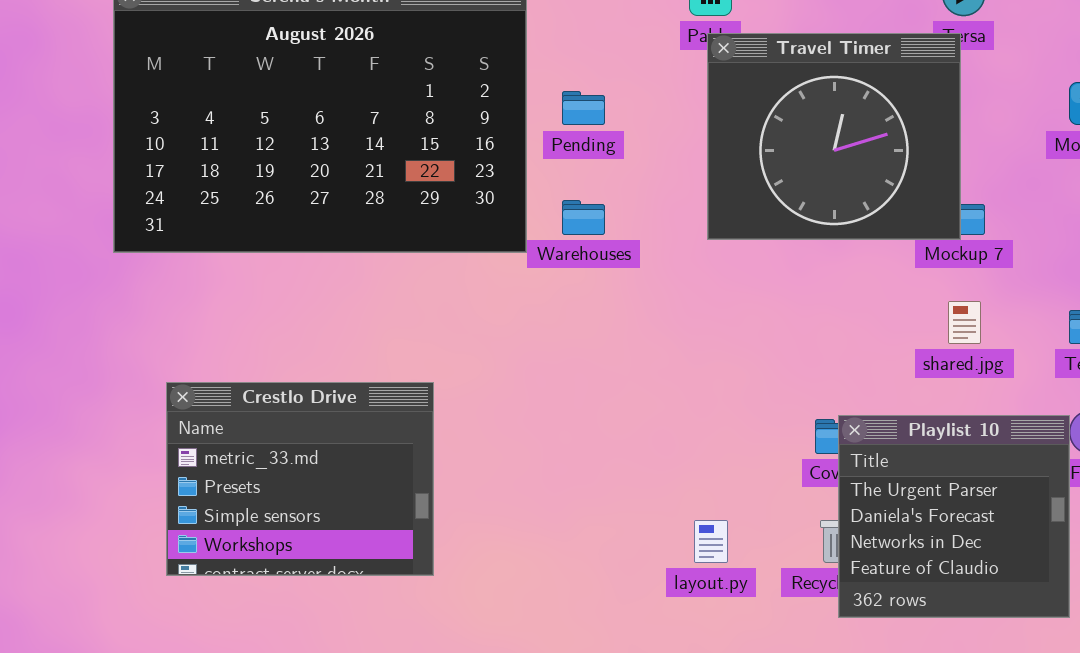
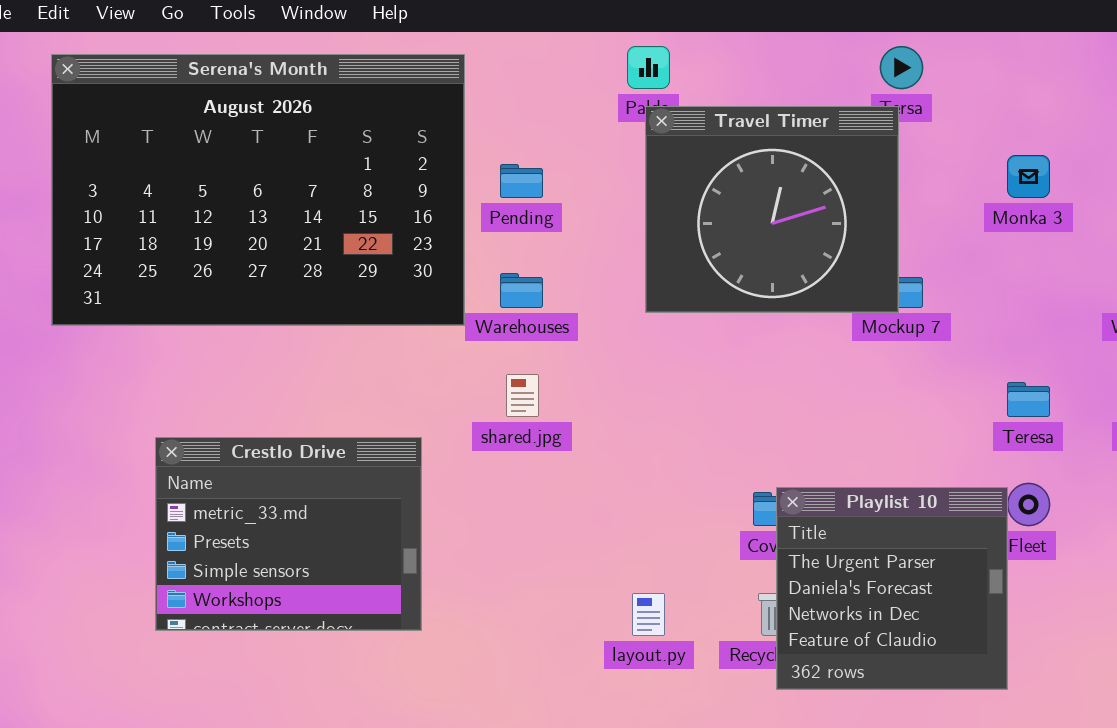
shared.jpg: [948,301,981,344] -> [506,374,539,417], moved
Crestlo Drive: [166,382,434,576] -> [155,437,422,631], moved

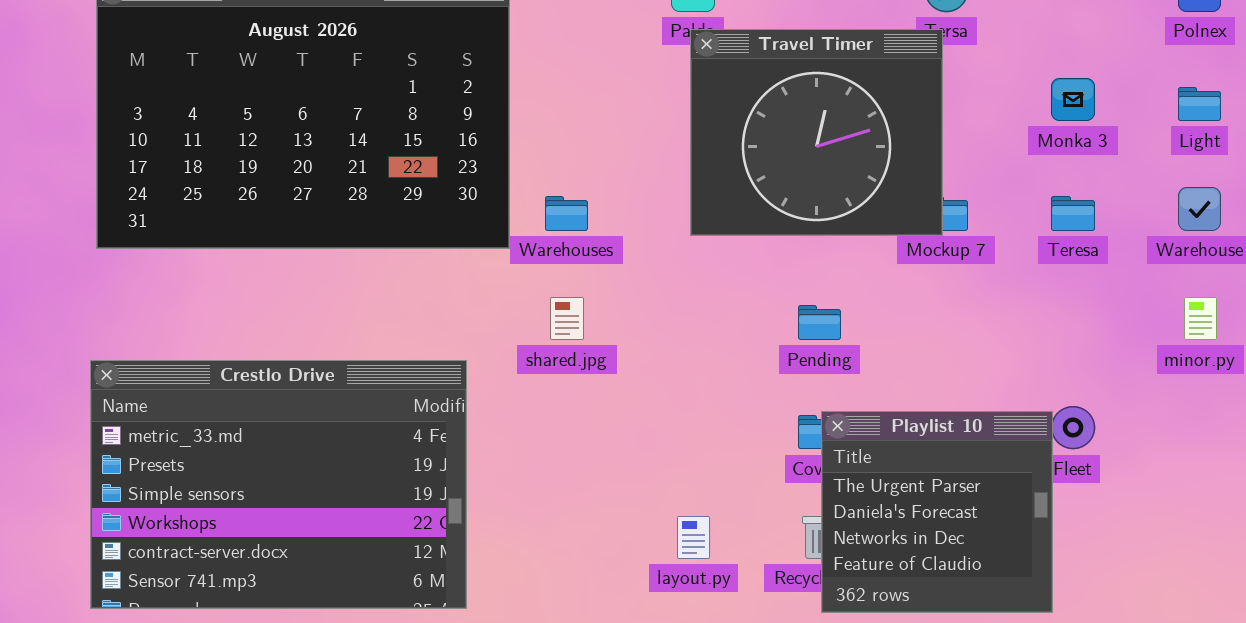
Pending: [500,164,543,198] -> [798,305,841,340], moved
Teresa: [1007,382,1050,417] -> [1051,196,1095,231], moved
Crestlo Drive: [155,437,422,631] -> [90,360,467,609], resized

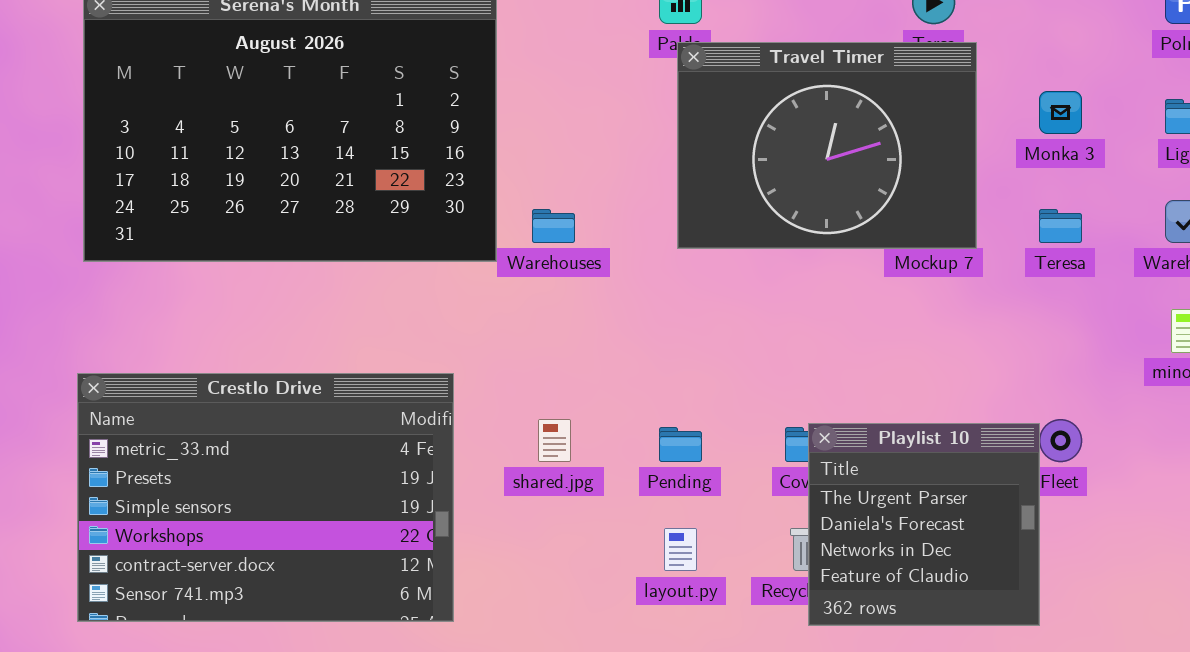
Travel Timer: [690,29,943,236] -> [677,42,977,249], resized
shared.jpg: [550,297,584,340] -> [538,419,571,462], moved
Pending: [798,305,841,340] -> [659,427,702,462], moved

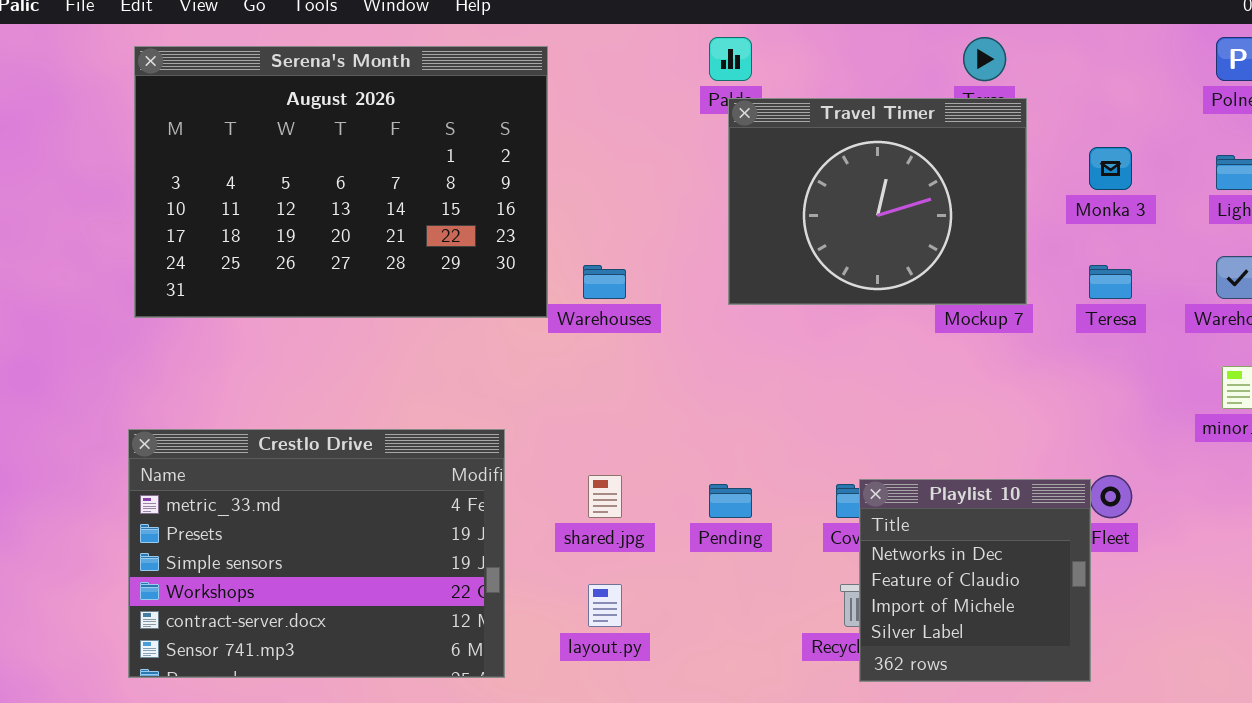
Playlist 10: [808,423,1040,626] -> [859,479,1091,682], scrolled down 2 rows
layout.py: [664,528,697,571] -> [588,584,622,627], moved

